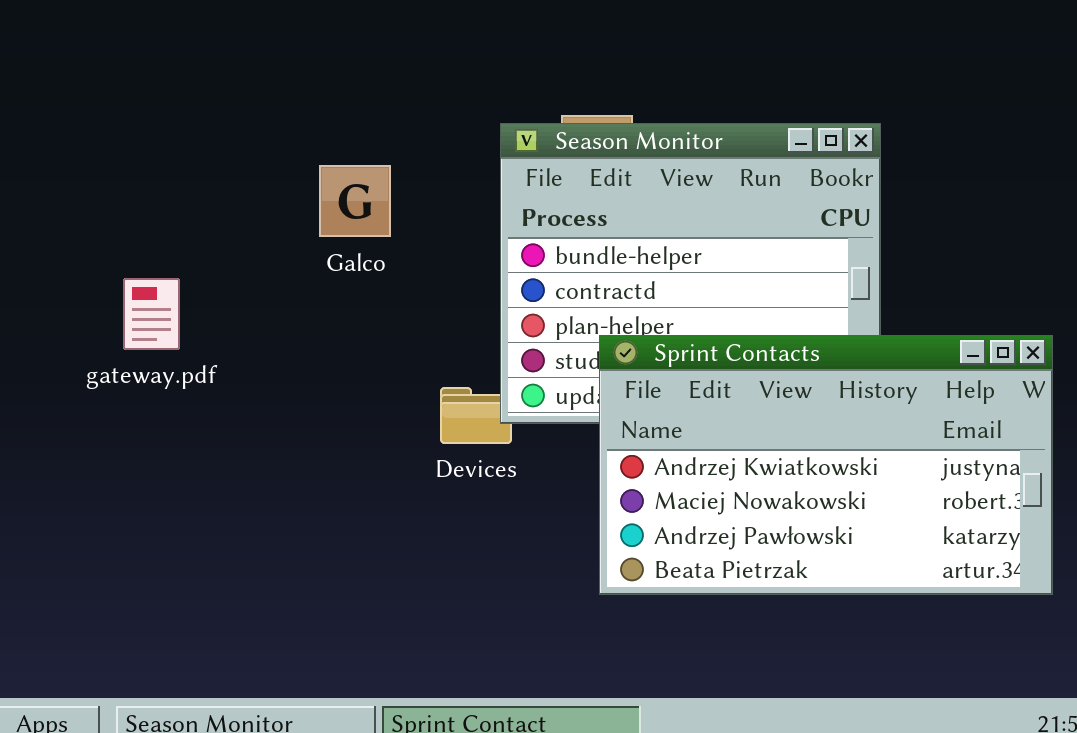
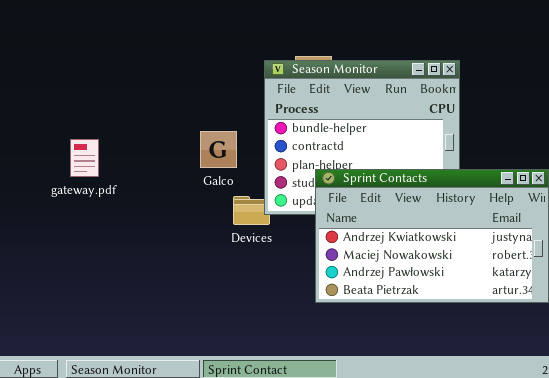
Galco: [319,165,391,237] -> [200,131,237,168], moved

